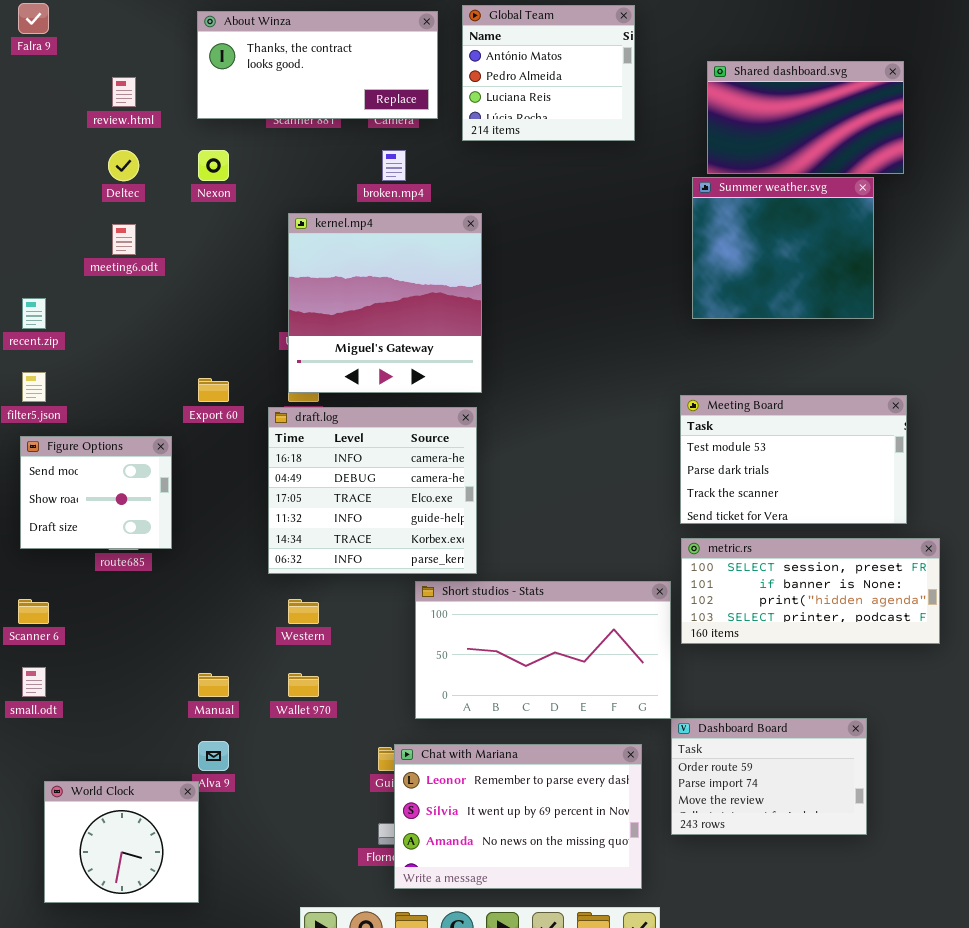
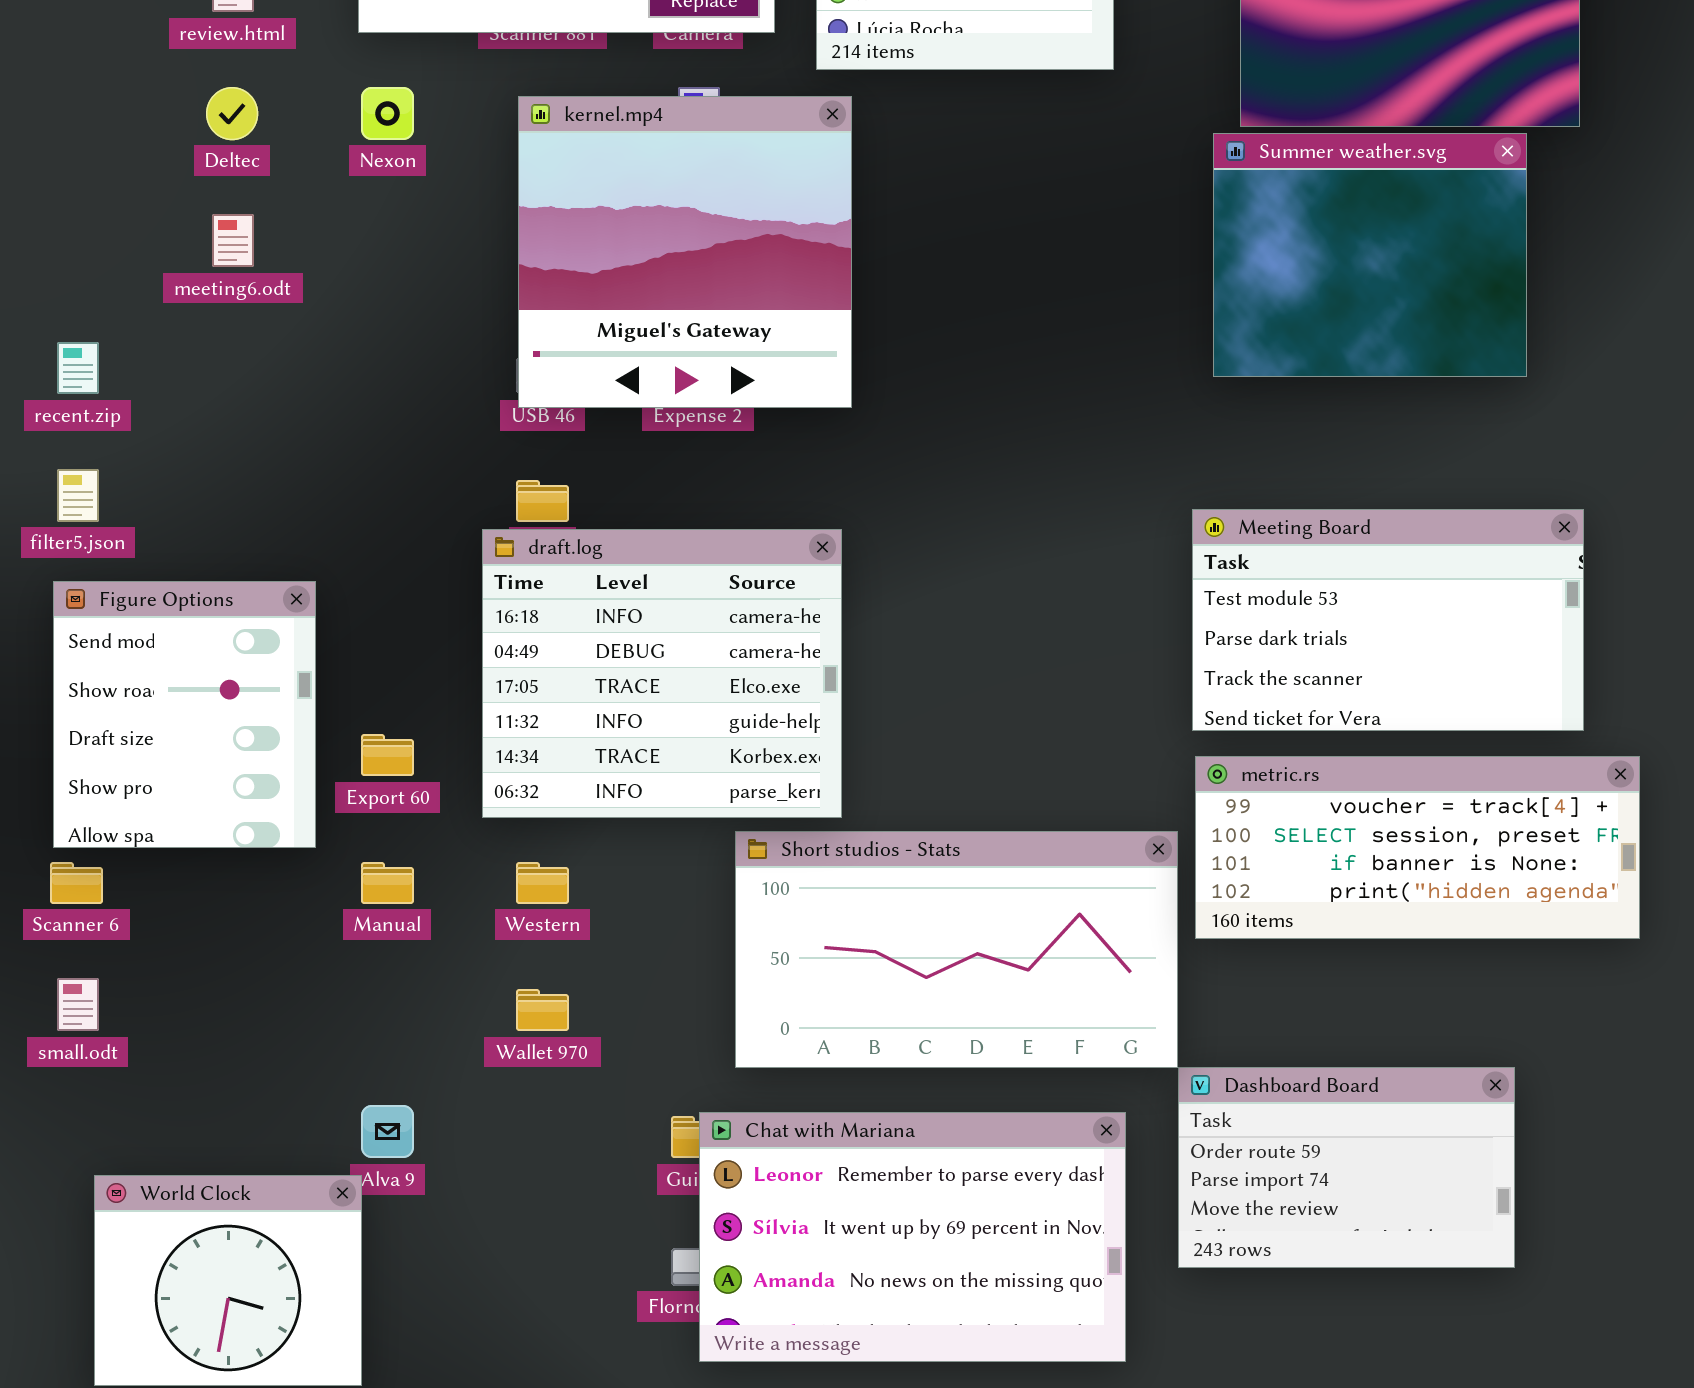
kernel.mp4: [288,213,482,393] -> [518,96,852,408], moved
Export 60: [198,378,229,402] -> [361,734,414,776], moved
Figure Options: [20,436,172,549] -> [53,581,316,848], resized
metric.rs: [681,538,940,644] -> [1195,756,1640,939], scrolled up 1 row
Manual: [198,673,229,697] -> [361,862,414,904], moved

